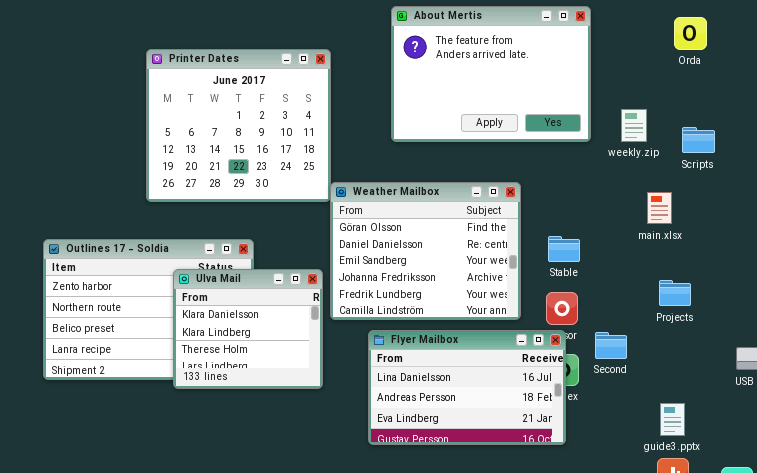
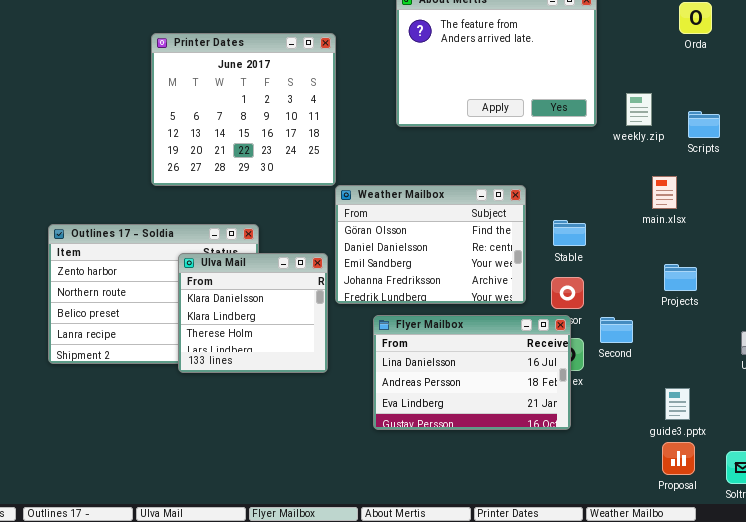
Weather Mailbox: [330,182,521,320] -> [335,185,526,304], resized

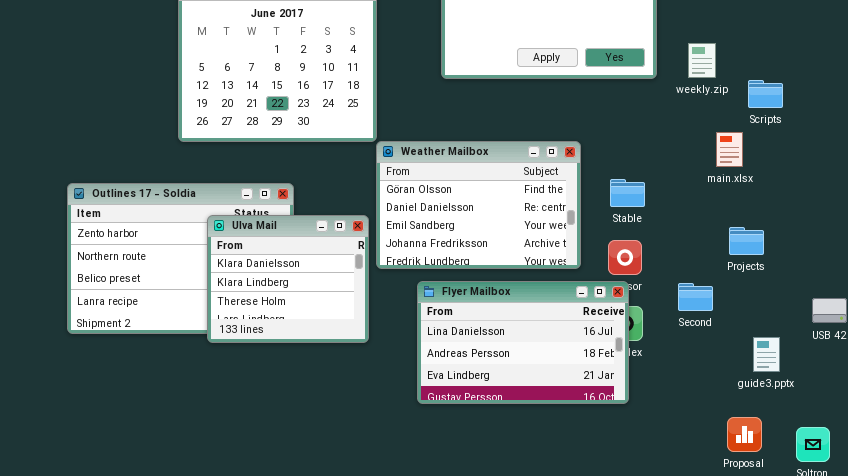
Scripts: [688,111,720,138] -> [748,80,783,108], moved
Second: [600,317,633,343] -> [678,283,713,311], moved
guide3.pptx: [665,388,690,420] -> [753,337,780,372], moved

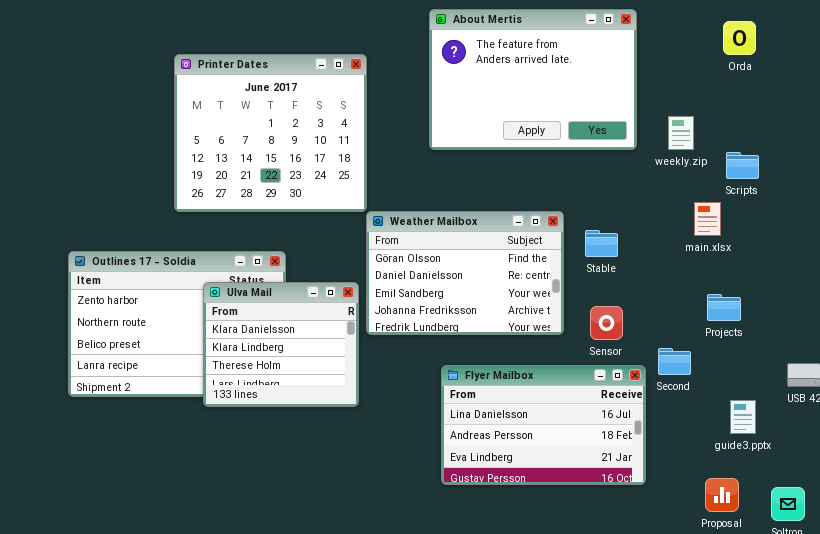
Stable: [610,179,645,207] -> [585,230,618,257], moved
Flyer Mailbox: [417,281,629,404] -> [441,365,646,485], moved

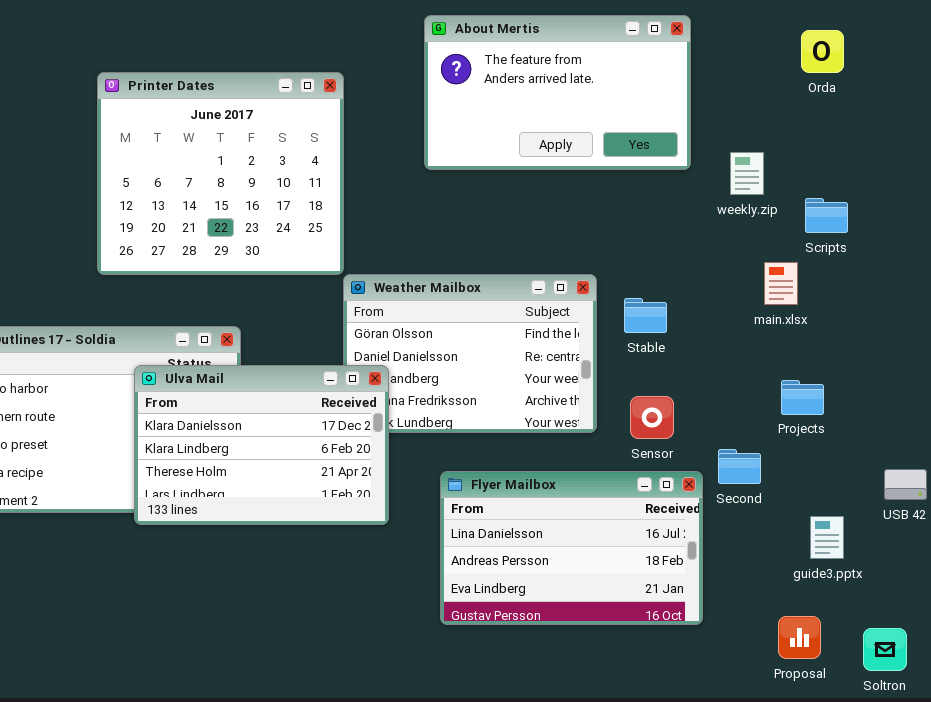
About Mertis: [429,9,637,150] -> [424,15,691,170], resized
Ulva Mail: [203,282,359,407] -> [134,365,389,525], resized

